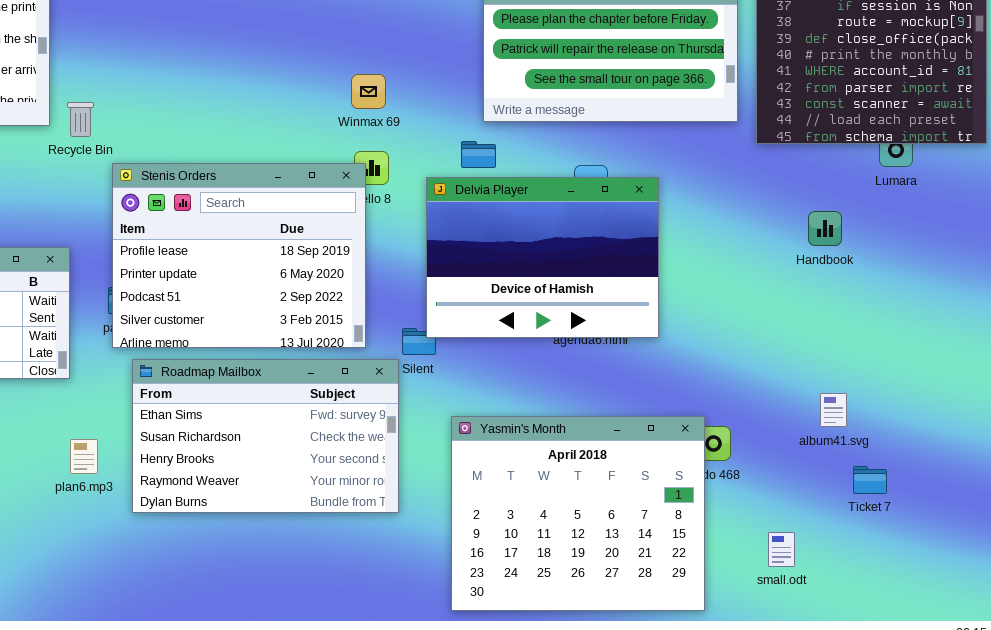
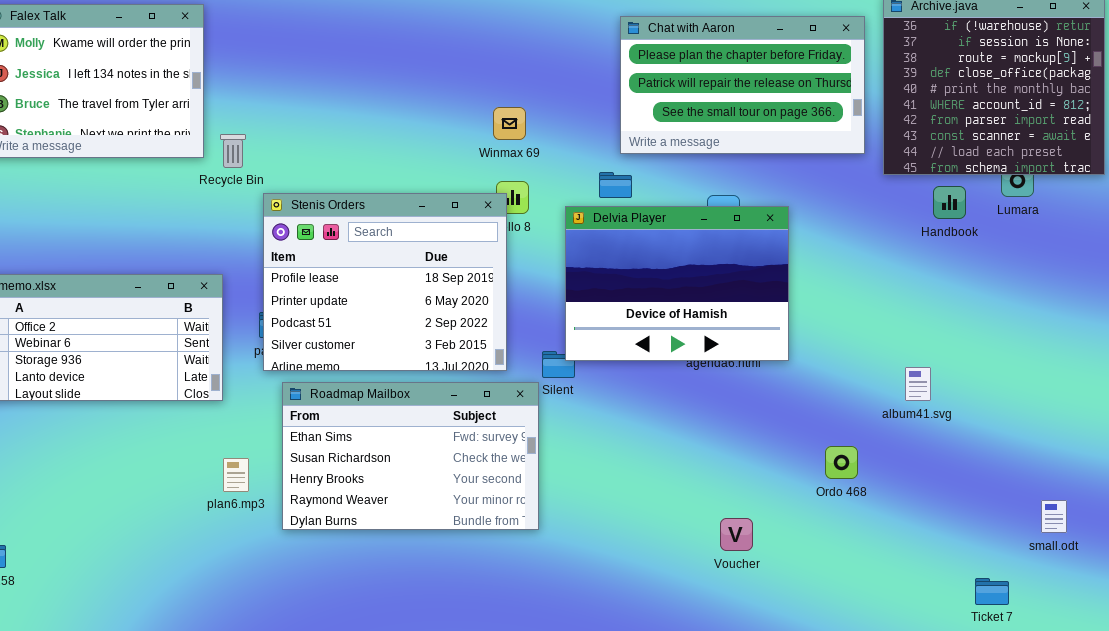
Handbook: [808,211,842,246] -> [933,186,966,219], moved
album41.svg: [820,393,847,427] -> [905,367,931,401], moved
Yasmin's Month: [451,416,705,611] -> none, closed
Ticket 7: [853,466,887,494] -> [975,578,1009,605], moved
small.odt: [768,532,795,567] -> [1041,500,1067,533], moved

